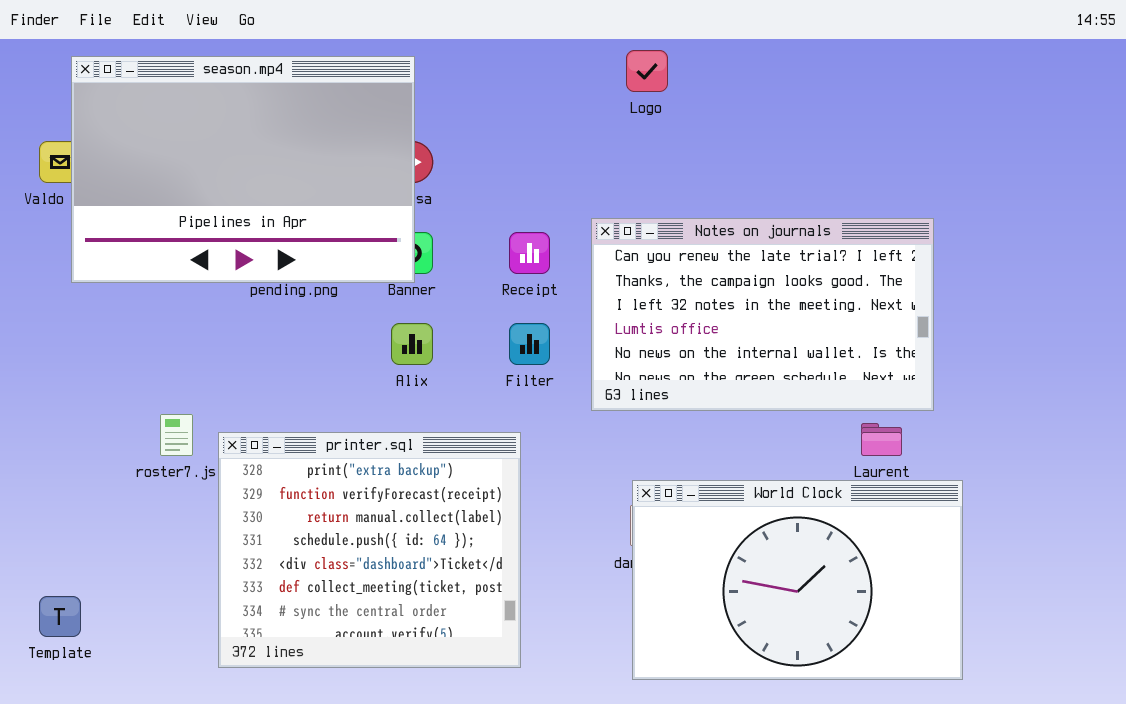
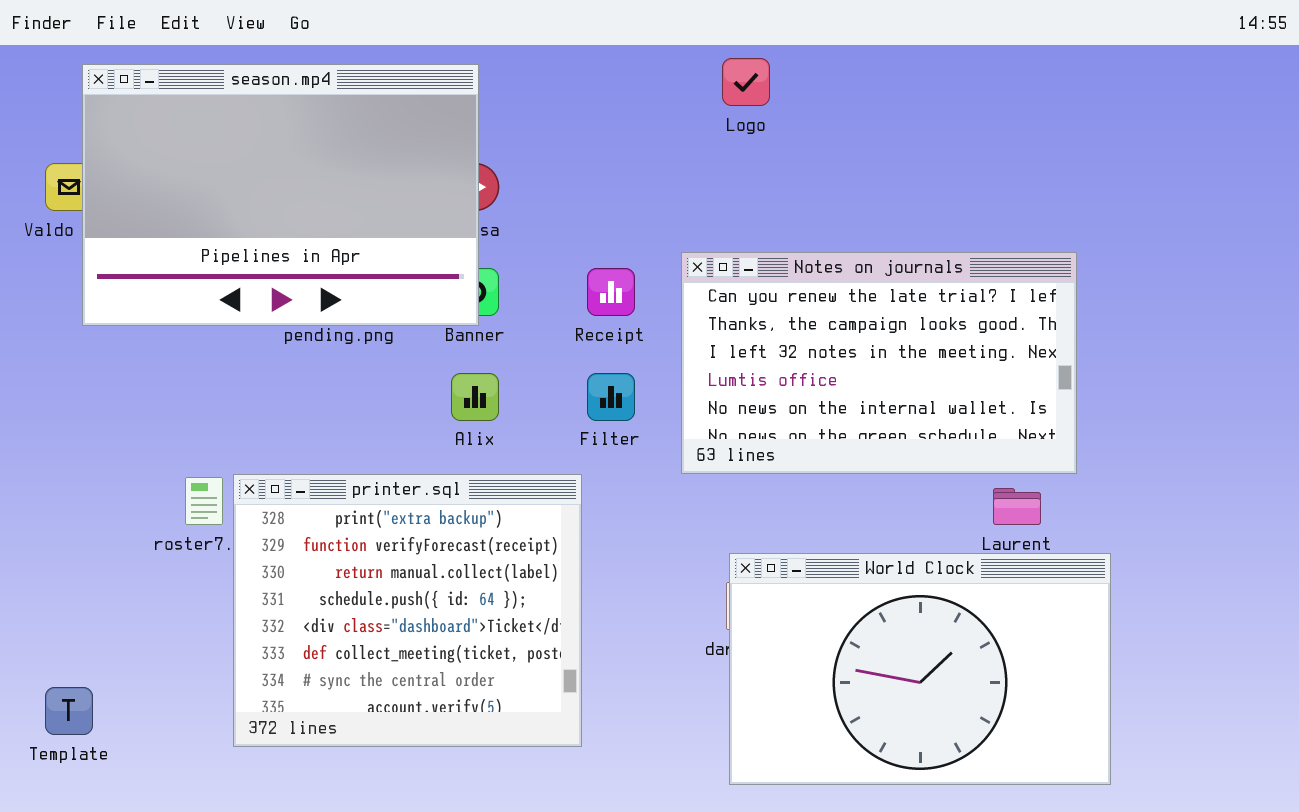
printer.sql: [218,432,521,668] -> [233,474,582,747], moved

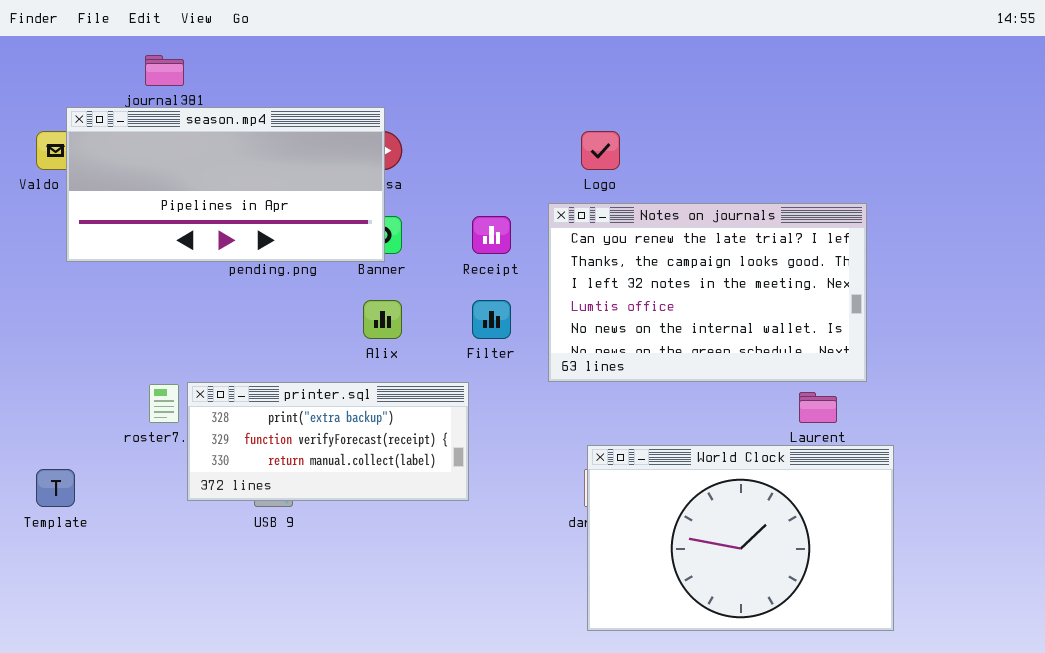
Logo: [722,58,770,106] -> [581,131,620,170], moved
season.mp4: [82,64,479,326] -> [66,107,385,262], resized
printer.sql: [233,474,582,747] -> [187,382,469,501], resized
Template: [45,687,93,735] -> [36,469,75,507], moved

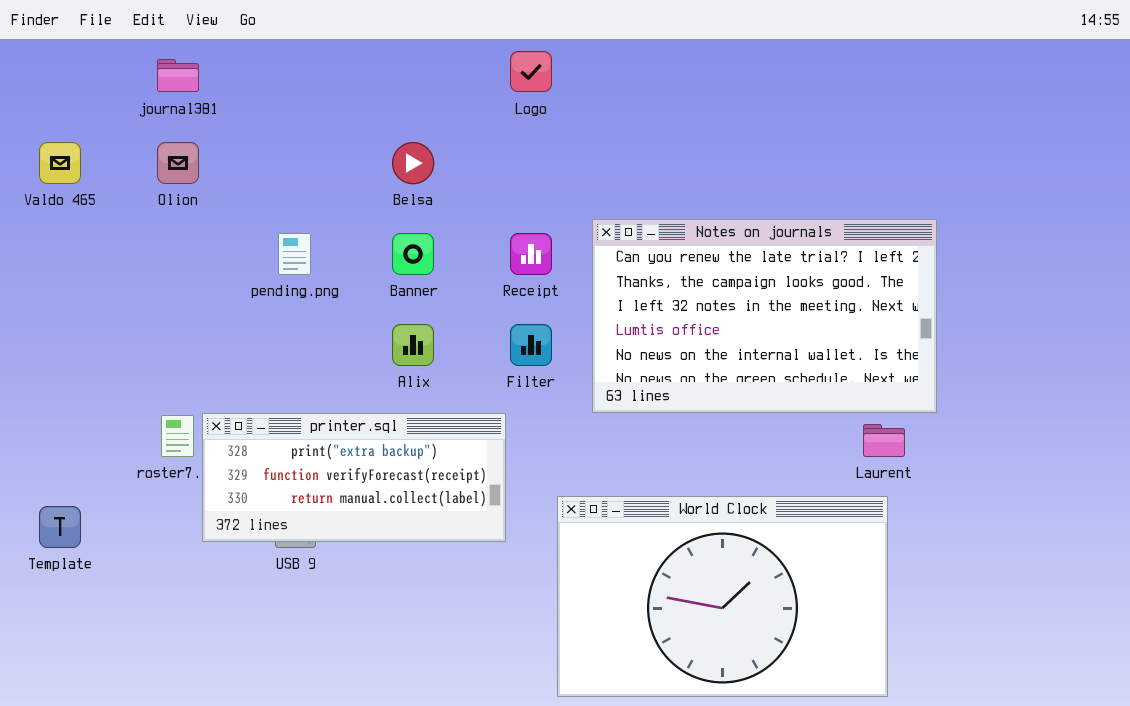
season.mp4: [66,107,385,262] -> none, closed
Logo: [581,131,620,170] -> [510,51,552,92], moved
World Clock: [587,445,894,631] -> [557,496,888,697], moved

